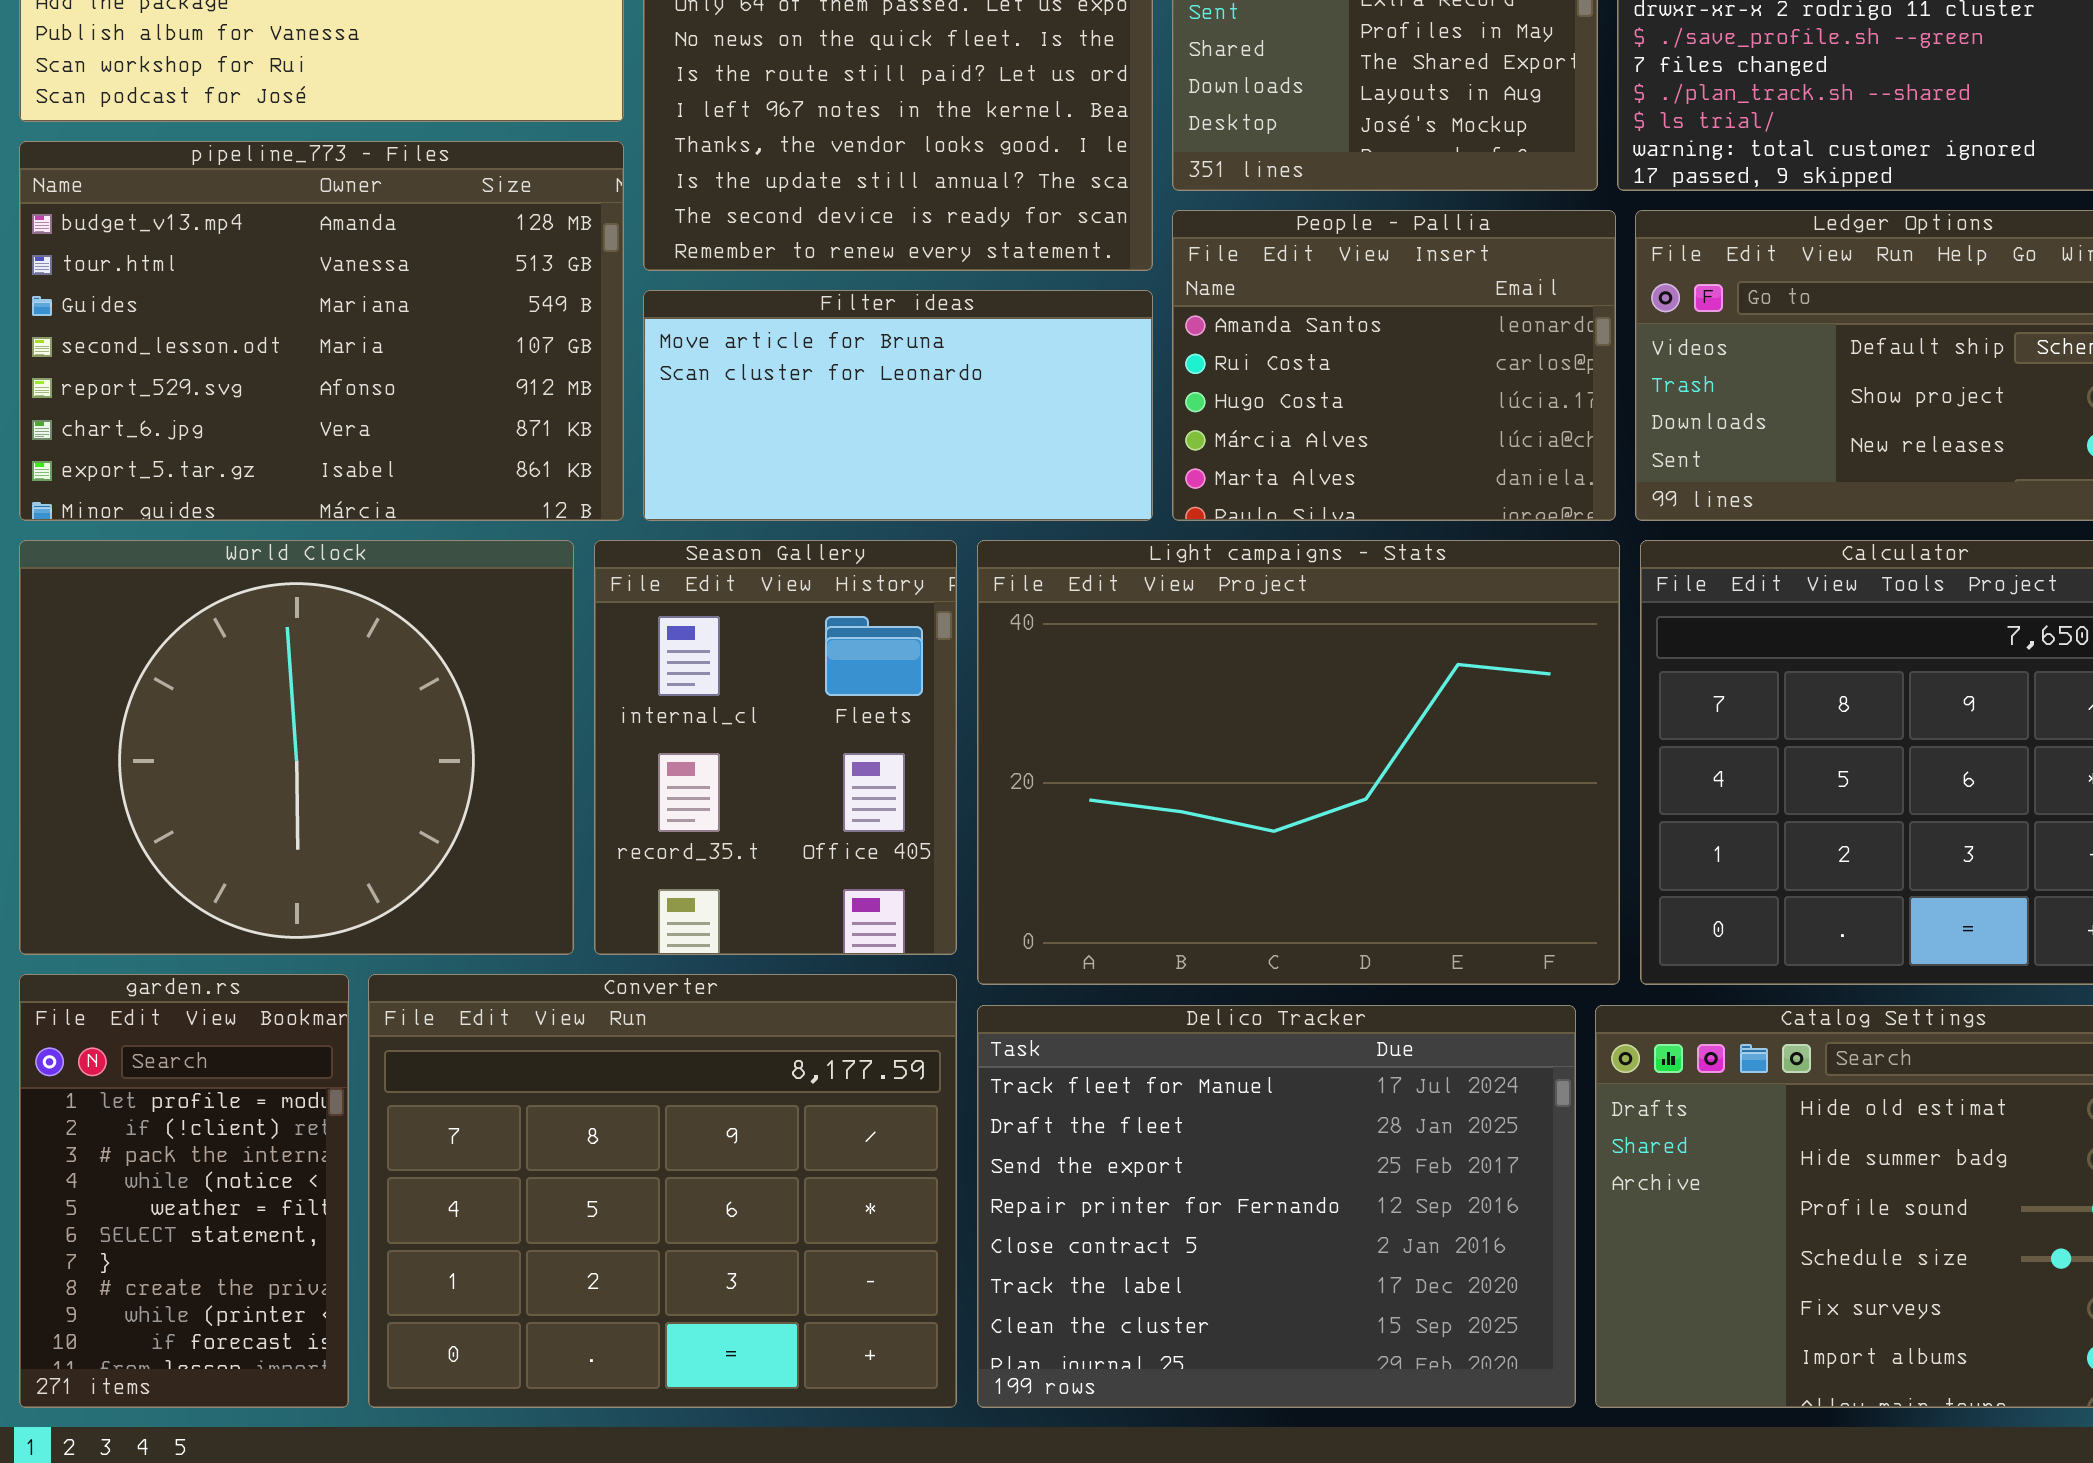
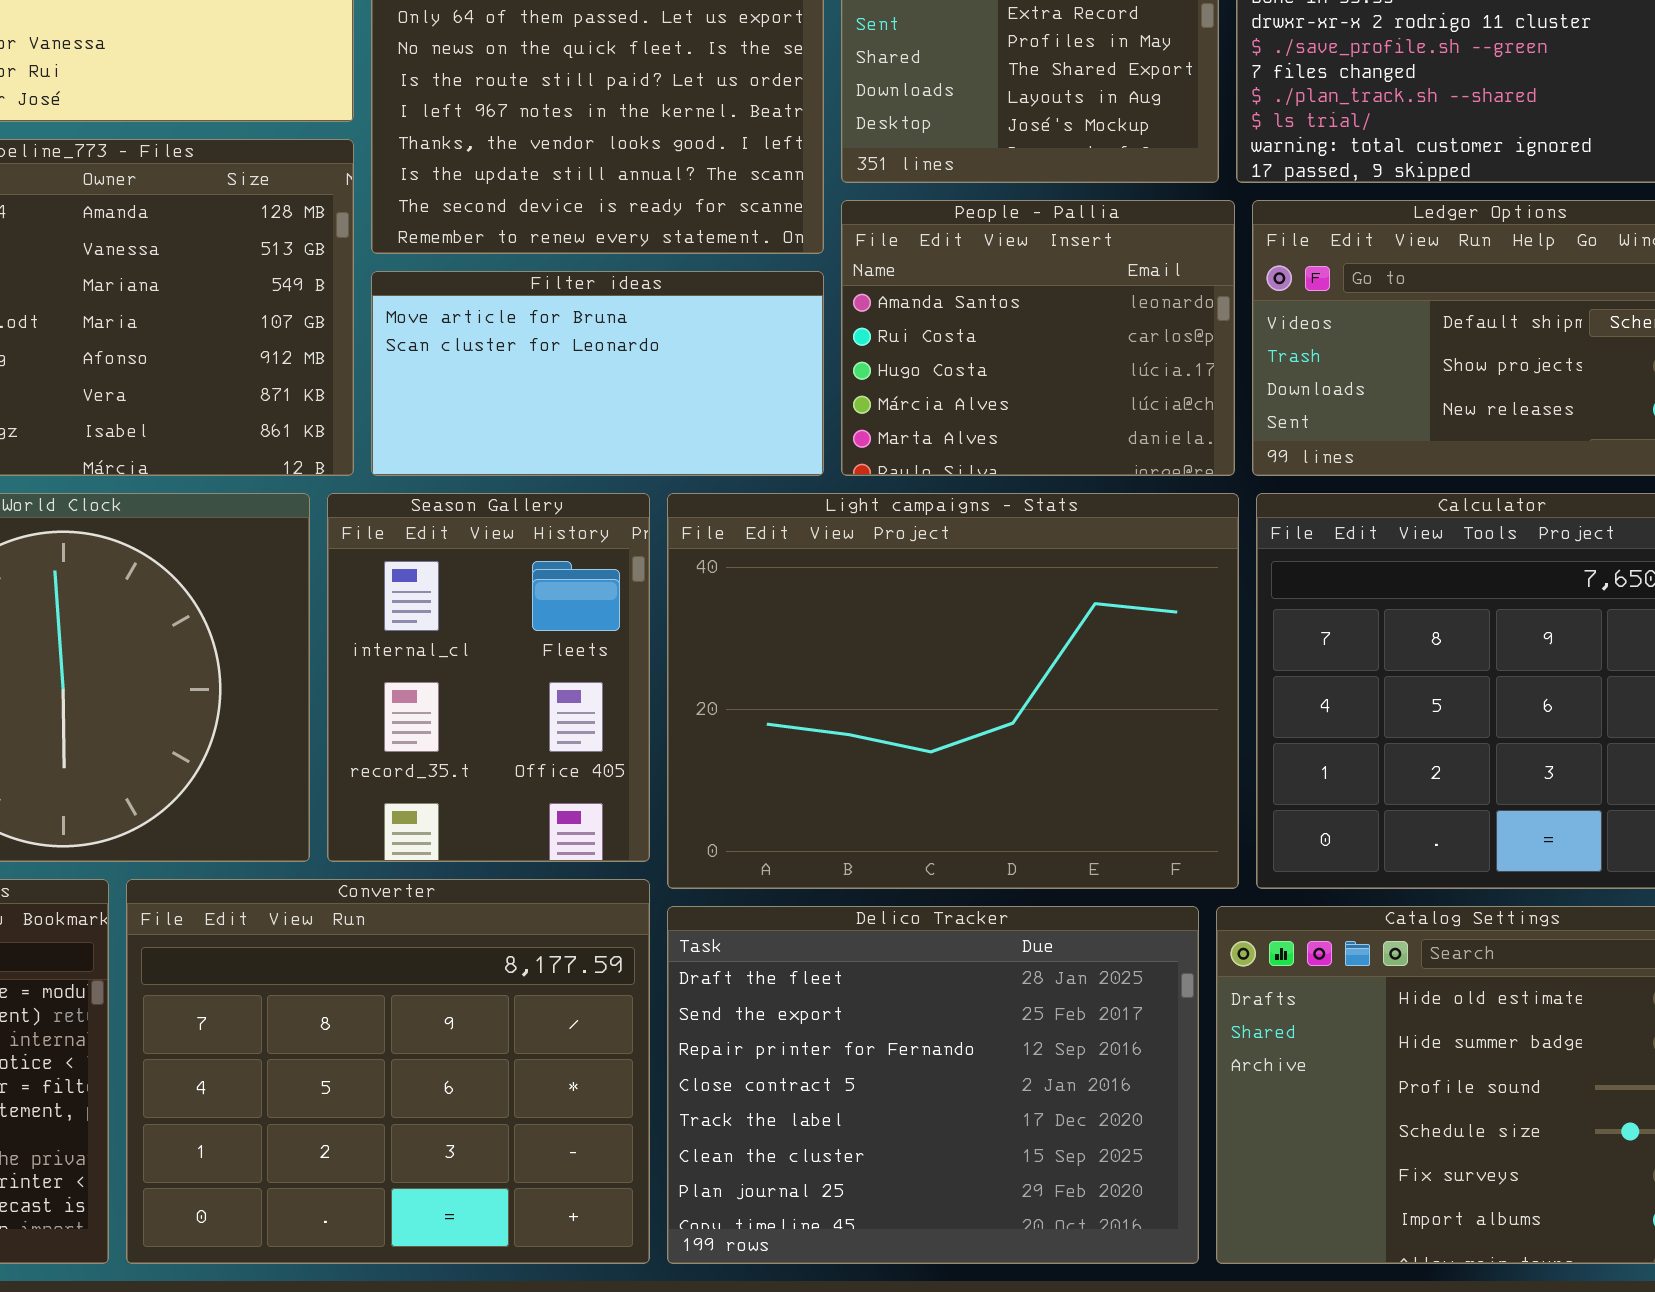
Delico Tracker: [977,1005,1576,1408] -> [667,906,1199,1264], scrolled down 1 row

